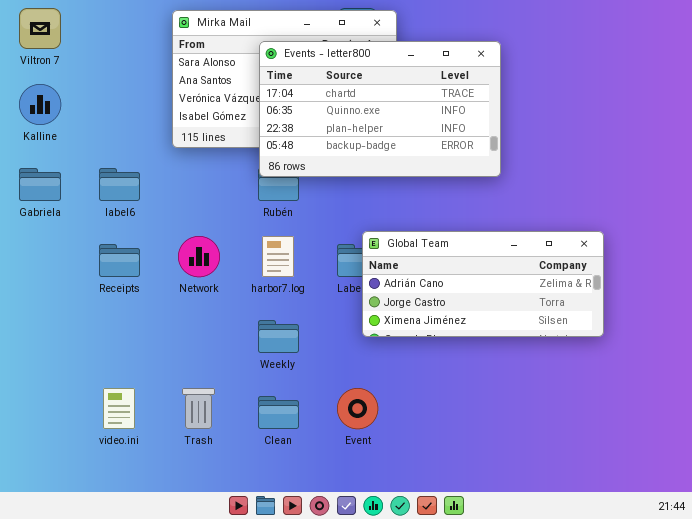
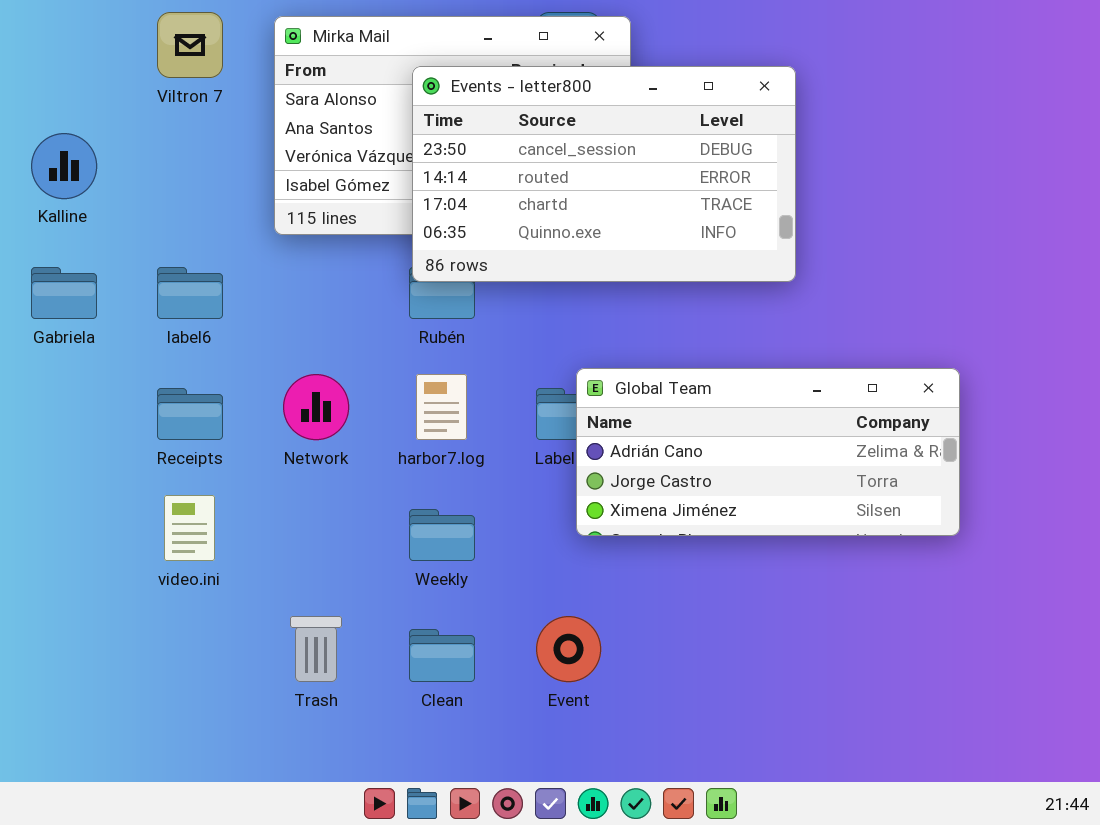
Viltron 7: [19,8,61,49] -> [157,12,223,78], moved
Events - letter800: [259,41,501,177] -> [412,66,796,282], scrolled up 2 rows
video.ini: [103,388,135,429] -> [164,495,215,561], moved

